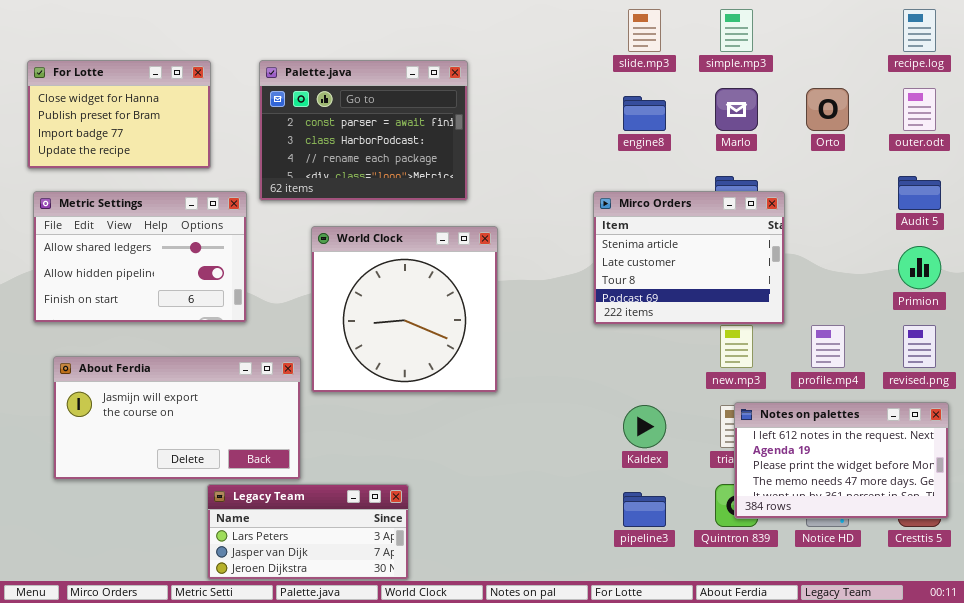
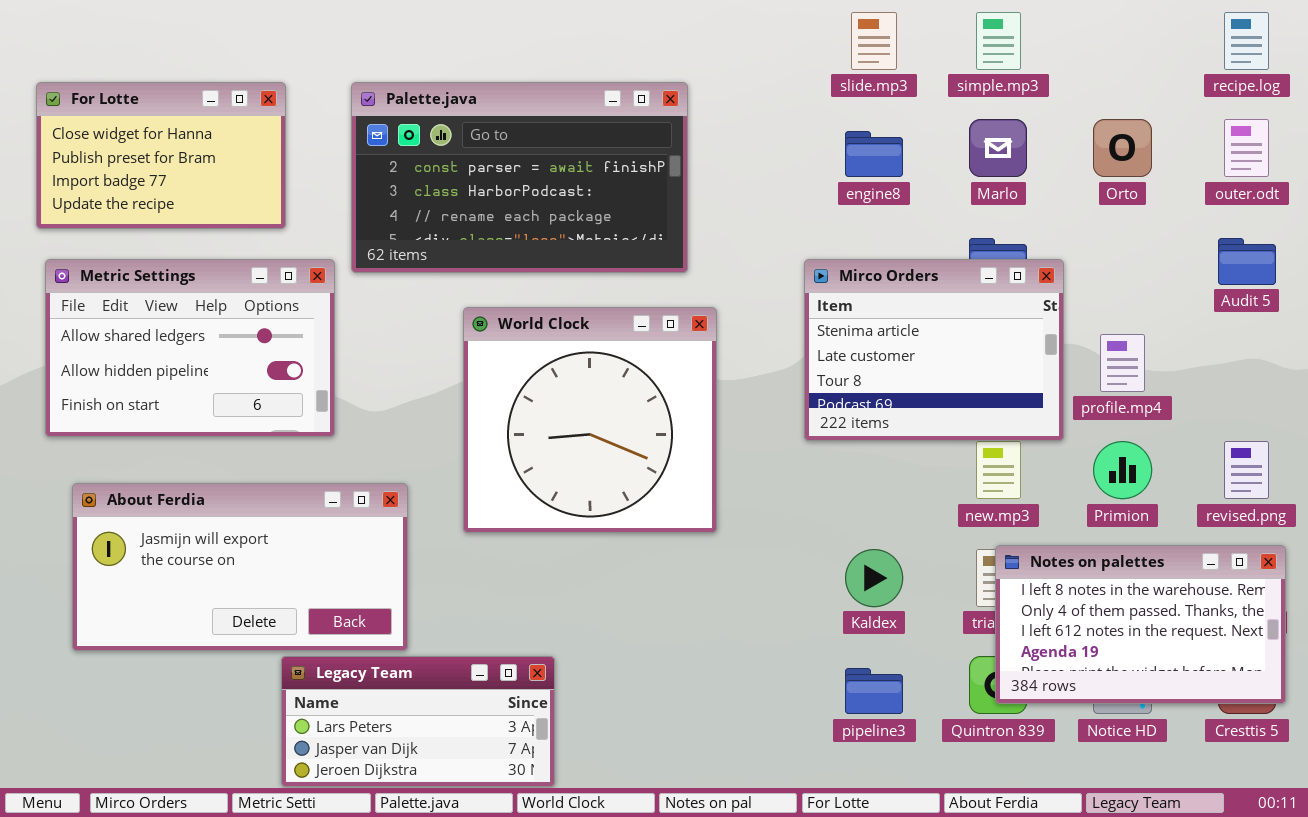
Palette.java: [259,60,468,201] -> [351,82,688,273], resized
World Clock: [311,226,498,393] -> [463,307,717,533], moved
Primion: [898,246,941,289] -> [1093,441,1152,499], moved
profile.mp4: [811,325,845,368] -> [1100,334,1145,392], moved
Notes on palettes: [734,402,949,519] -> [995,545,1286,704], scrolled up 2 rows

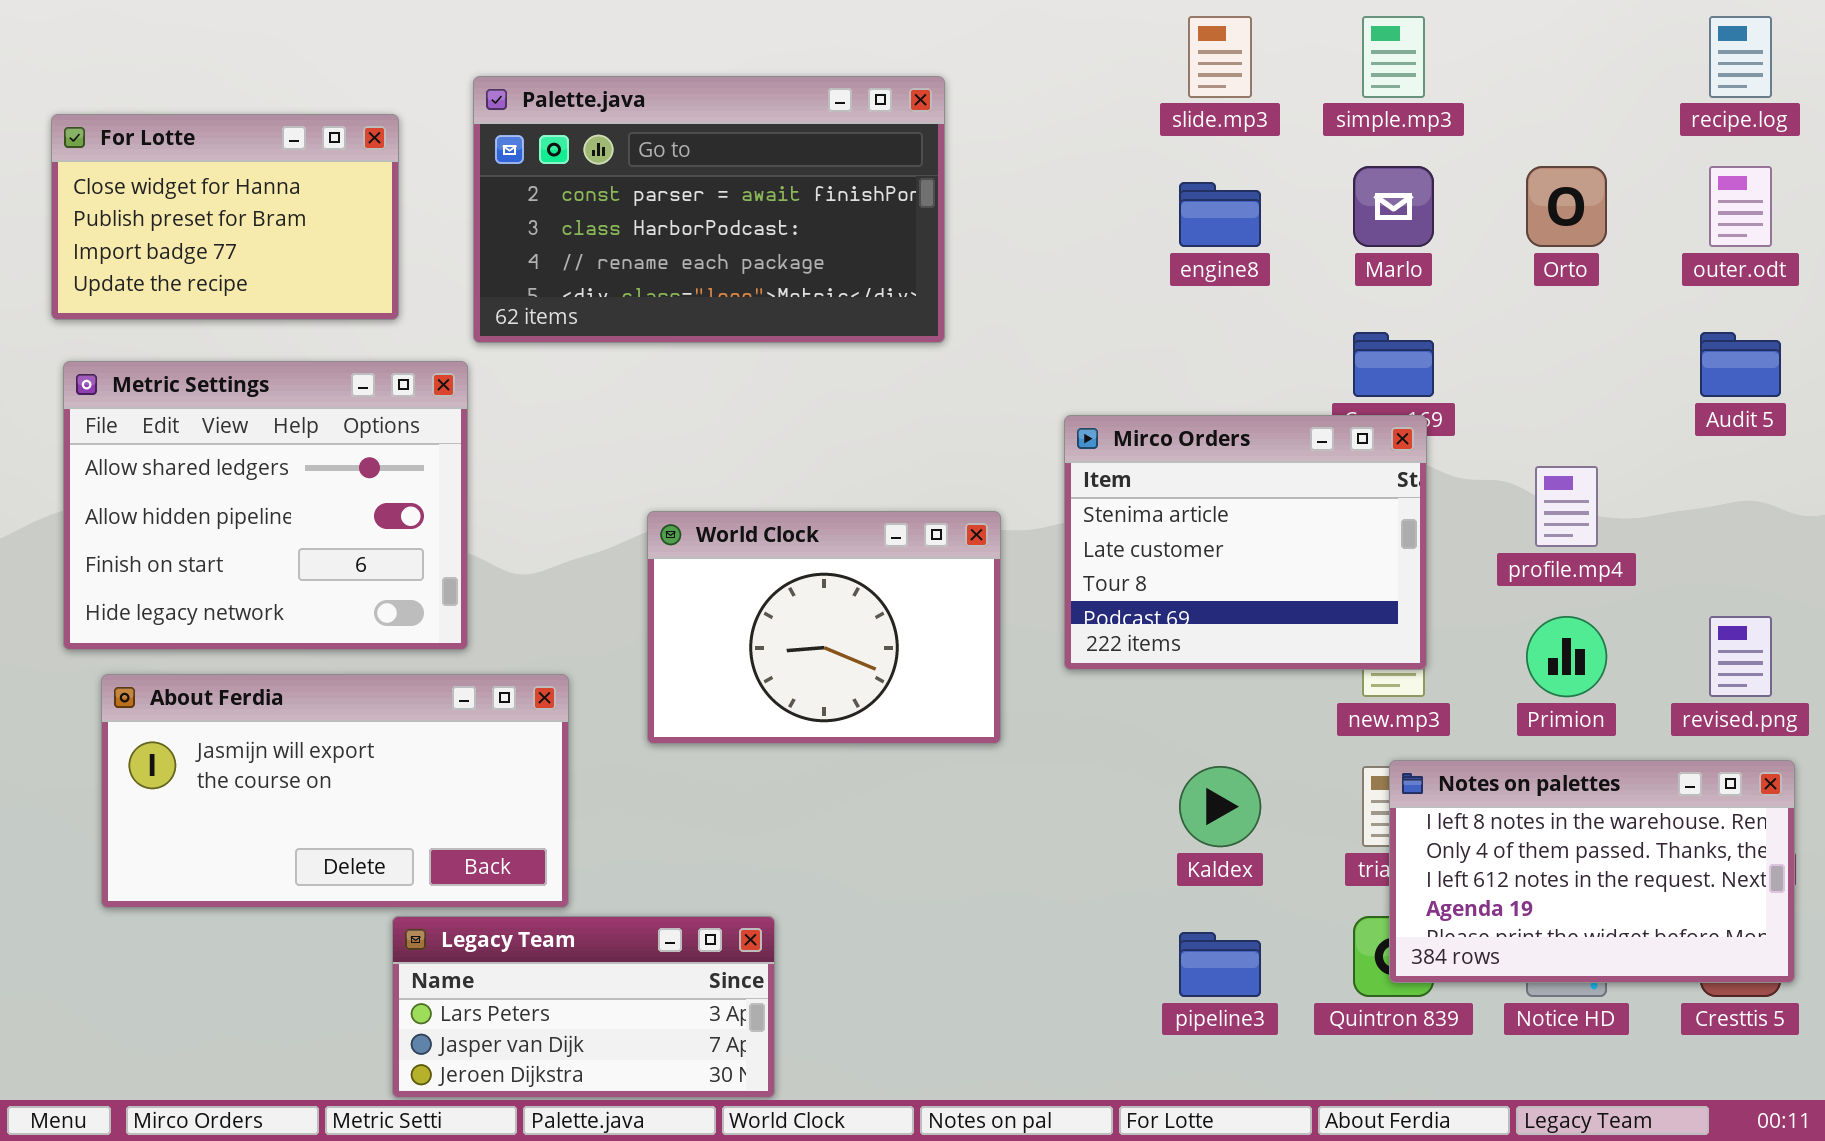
Palette.java: [351,82,688,273] -> [473,76,945,343], moved
Metric Settings: [45,259,335,437] -> [63,361,468,650], resized
Mirco Orders: [804,259,1064,441] -> [1064,415,1427,670], moved
World Clock: [463,307,717,533] -> [647,511,1001,744], resized

